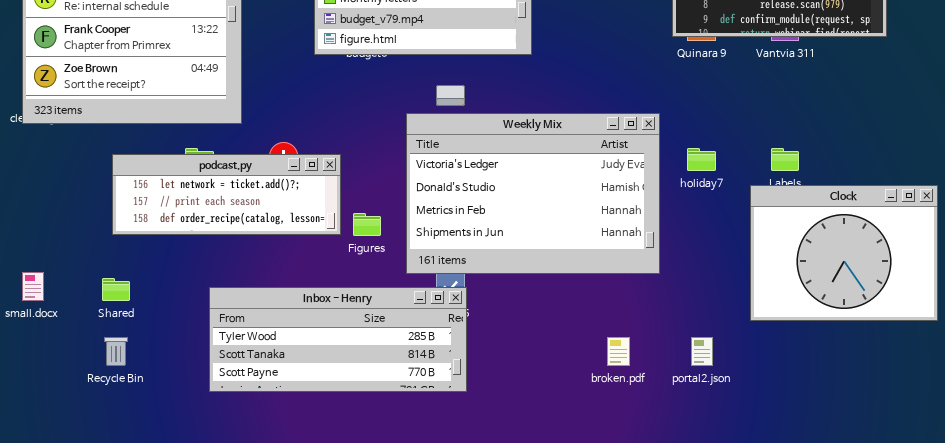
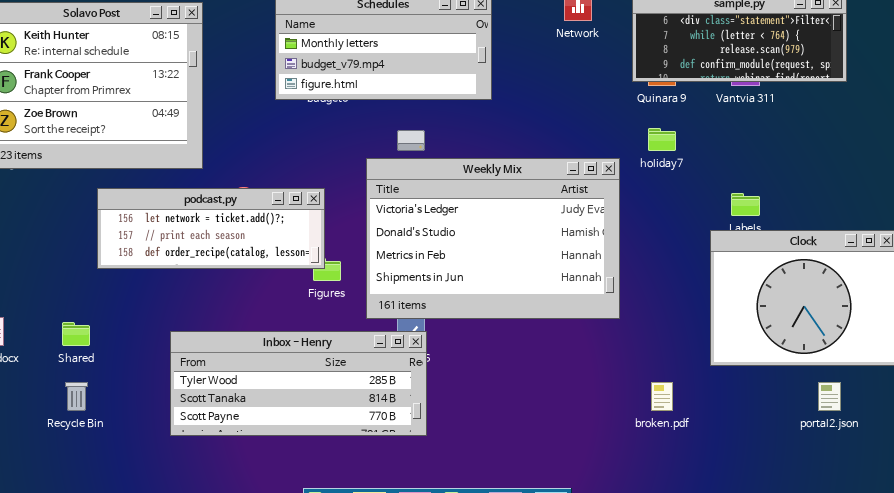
holiday7: [687,148,716,171] -> [648,128,676,151], moved
podcast.py: [112,154,341,235] -> [97,188,325,269], moved
broken.pdf: [607,337,630,366] -> [651,382,673,411], moved
portal2.json: [691,337,713,366] -> [818,382,841,411], moved

